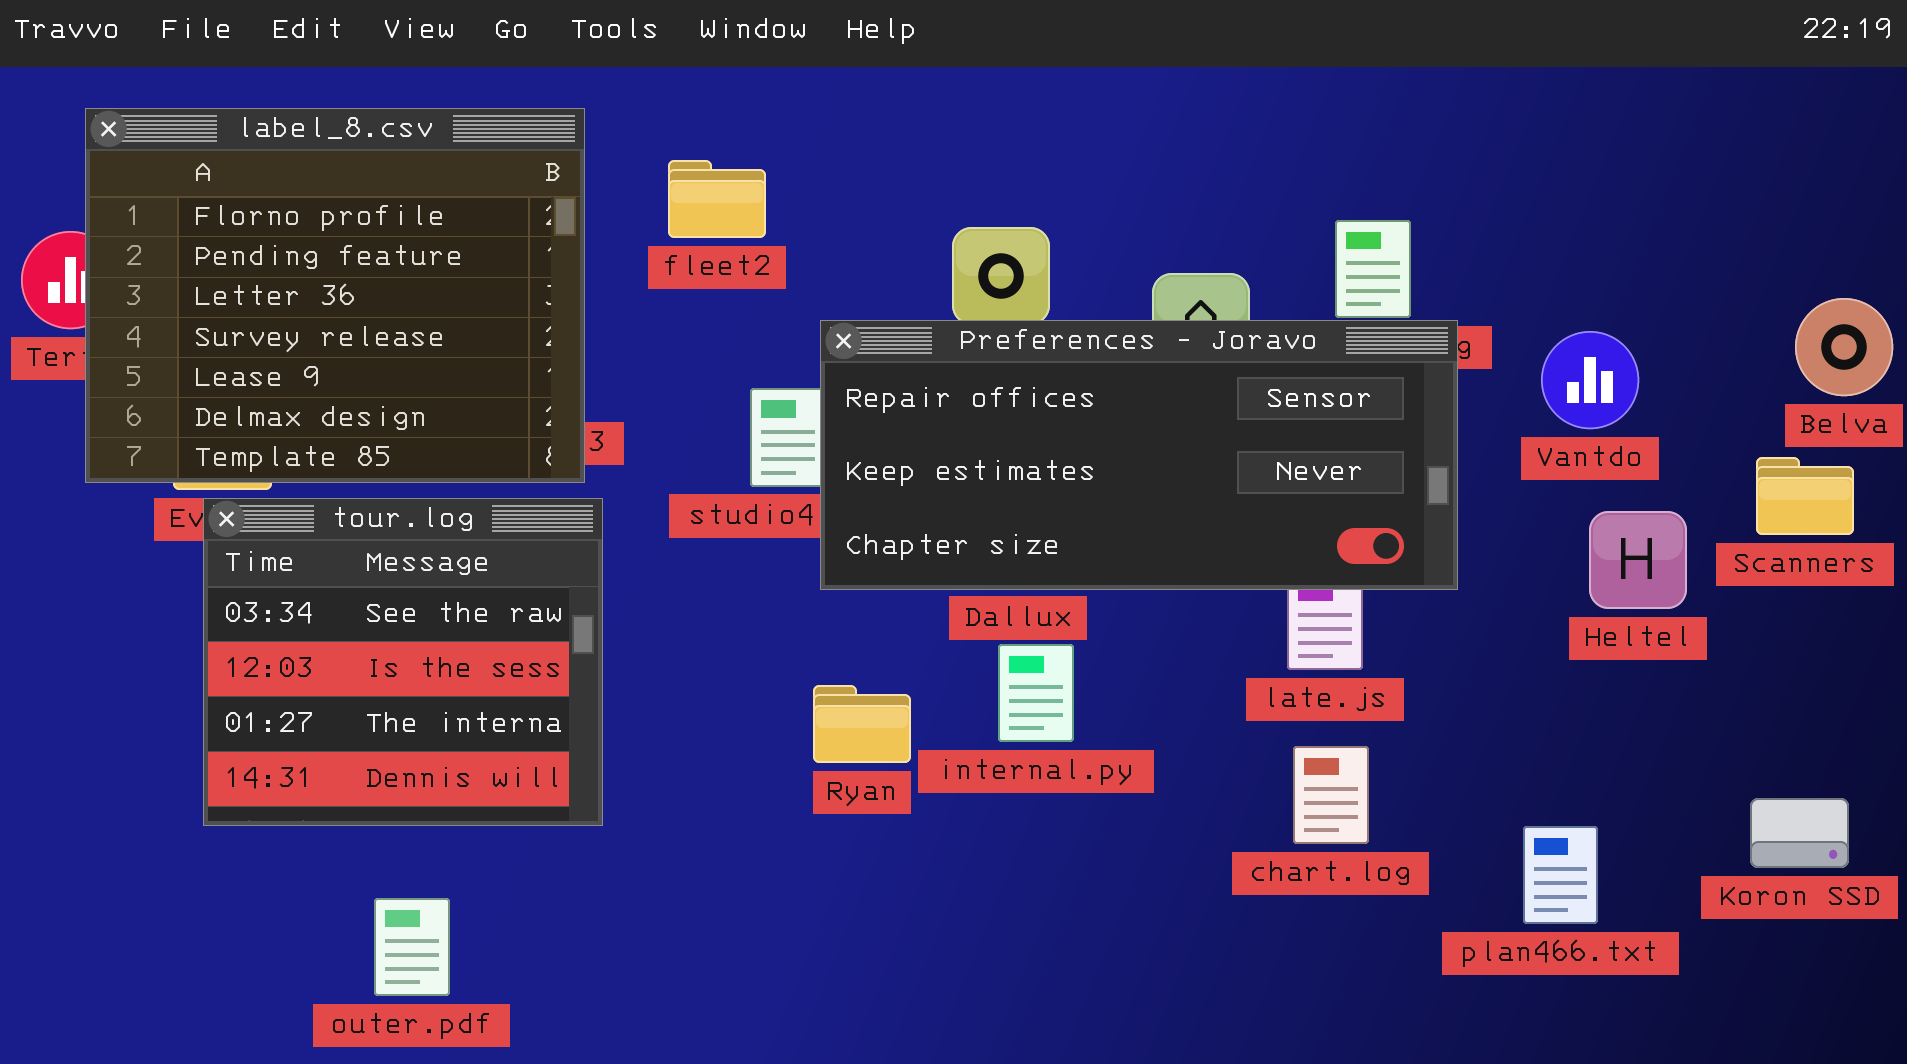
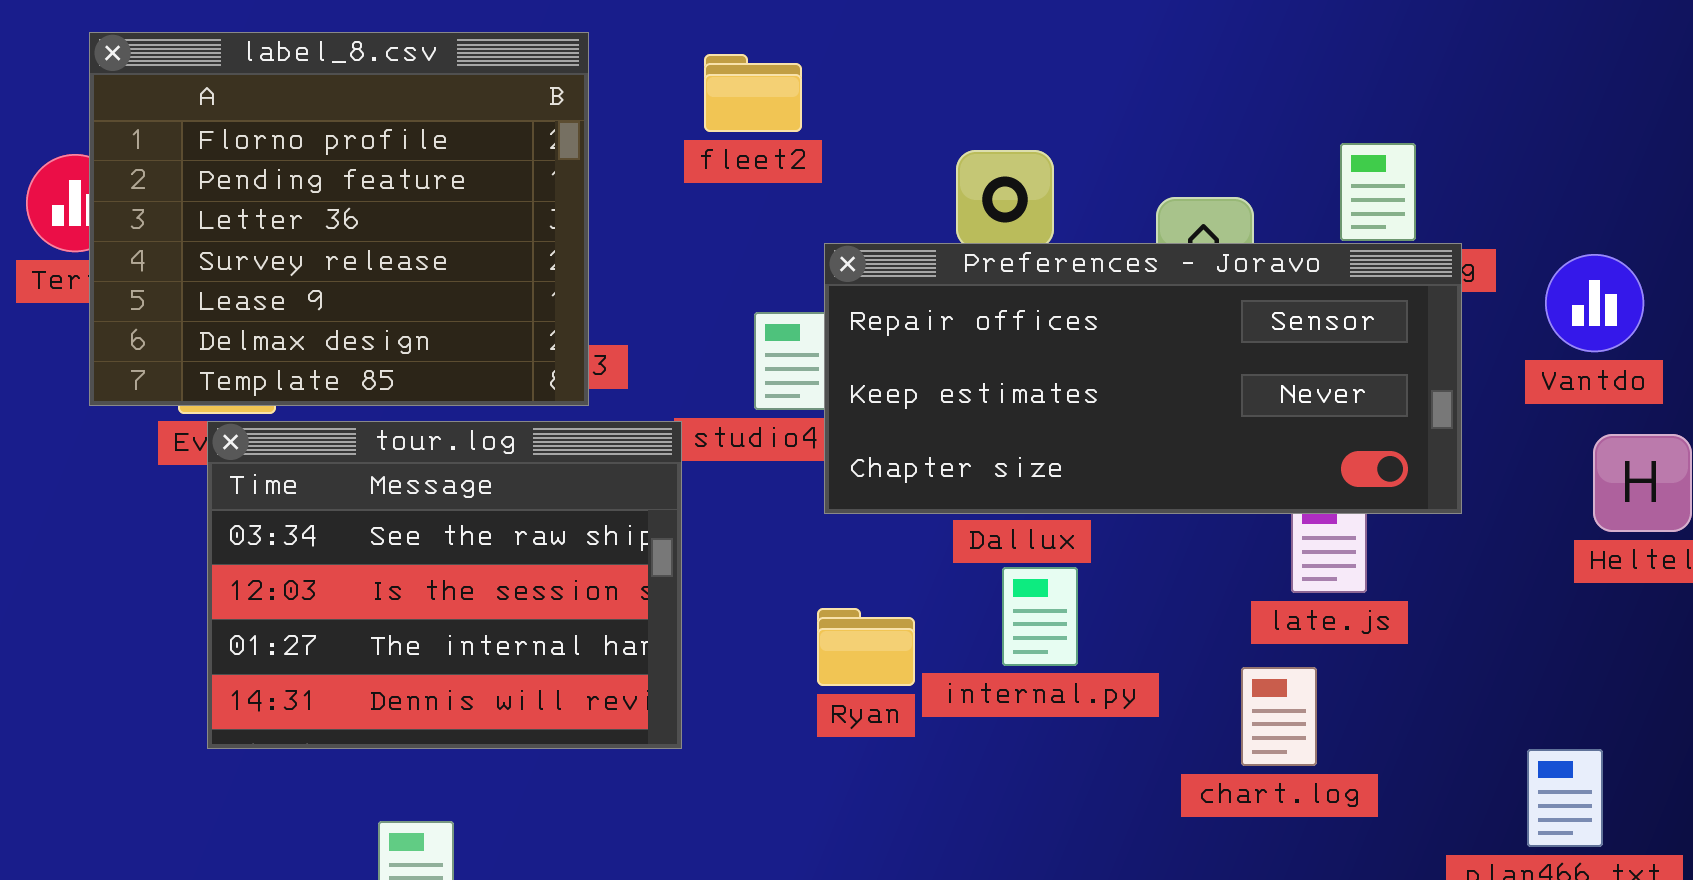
fleet2: [668,160,766,238] -> [704,54,802,132], moved
tour.log: [203,498,603,826] -> [207,421,682,749], resized
chart.log: [1293,746,1369,844] -> [1241,667,1317,766], moved

